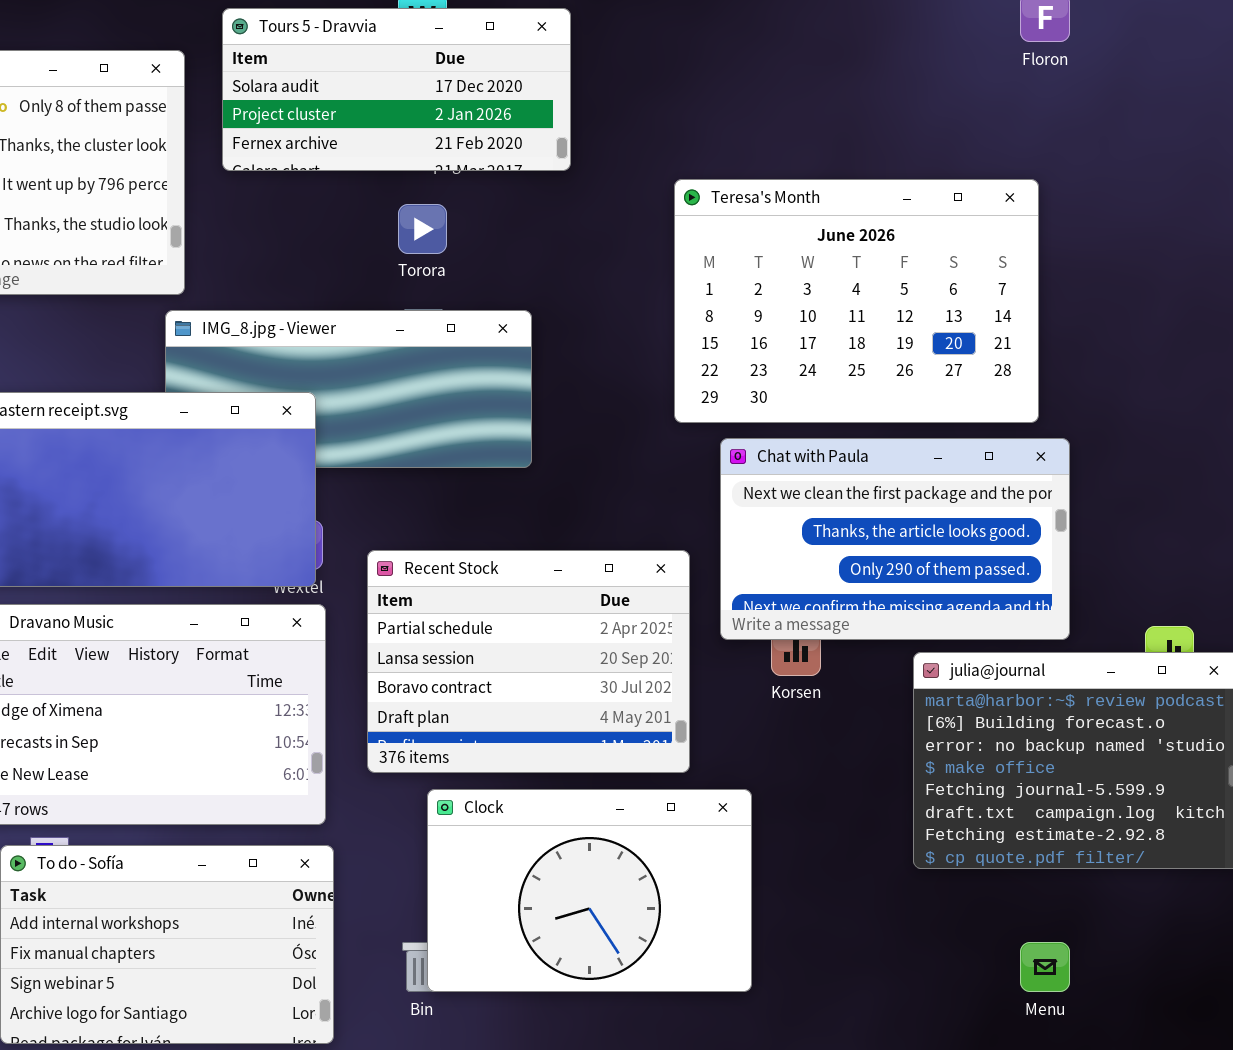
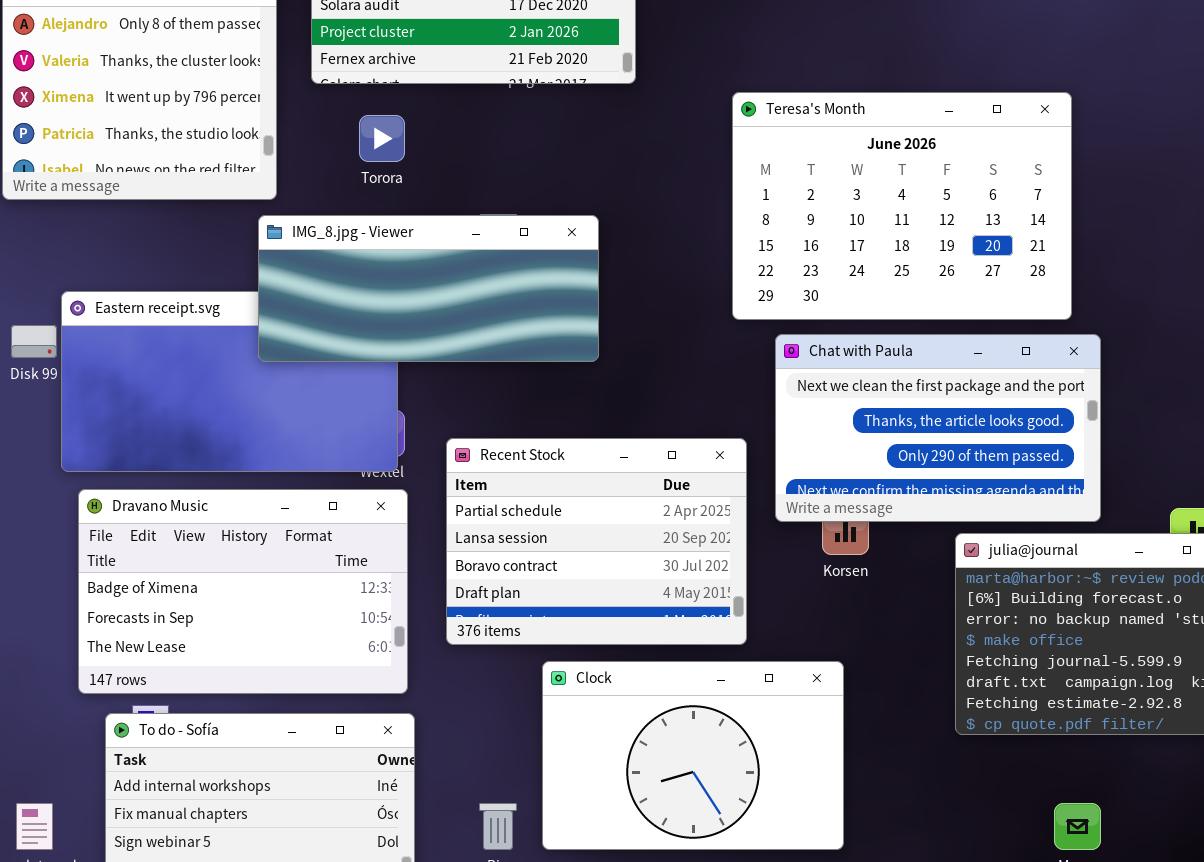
Torora: [398,204,447,254] -> [359,115,405,162], moved
IMG_8.jpg - Viewer: [165,310,532,468] -> [258,215,599,362], raised
Clock: [427,789,752,992] -> [542,661,844,850], moved

